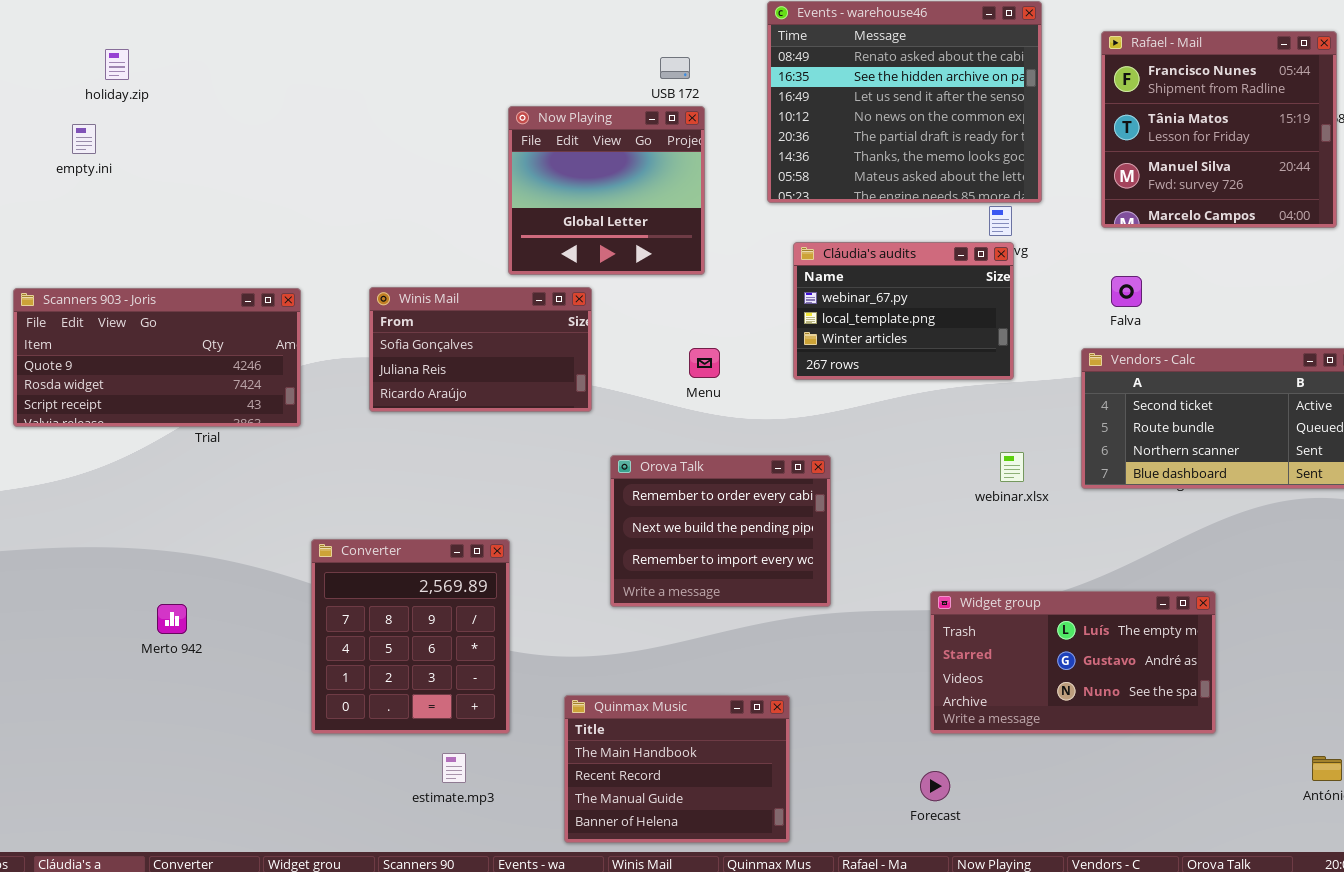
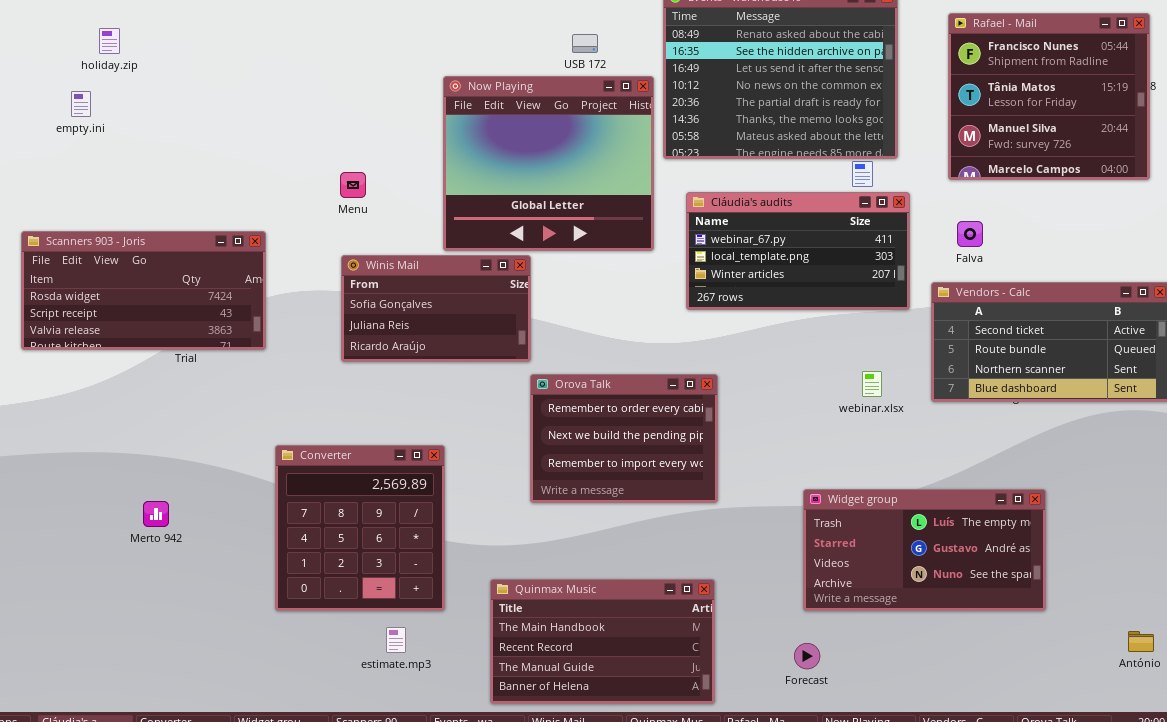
Now Playing: [508,106,705,275] -> [443,76,654,251], resized
Cláudia's audits: [793,242,1014,380] -> [686,192,910,310], resized
Winis Mail: [369,287,592,412] -> [341,255,531,362], moved
Scanners 903 - Joris: [13,288,301,427] -> [21,231,266,350], scrolled down 1 row
Menu: [689,348,720,378] -> [340,172,366,198], moved
Quinmax Music: [564,695,790,843] -> [490,579,715,704], resized

